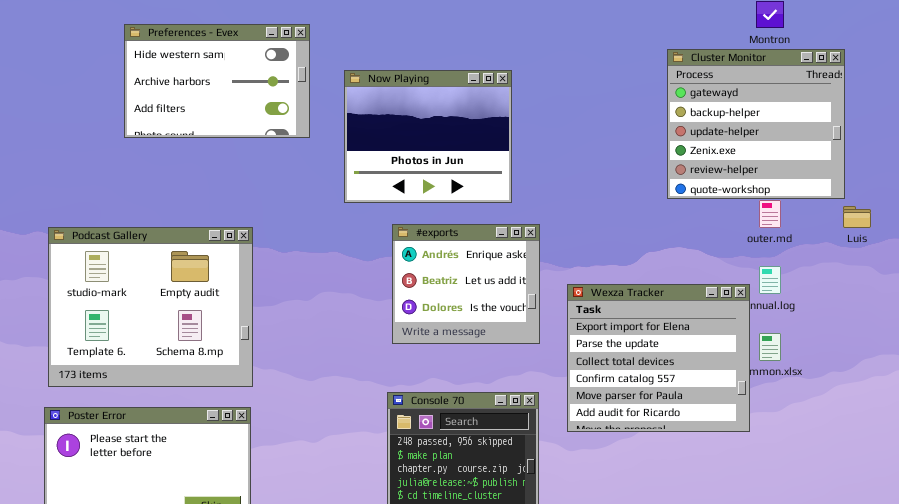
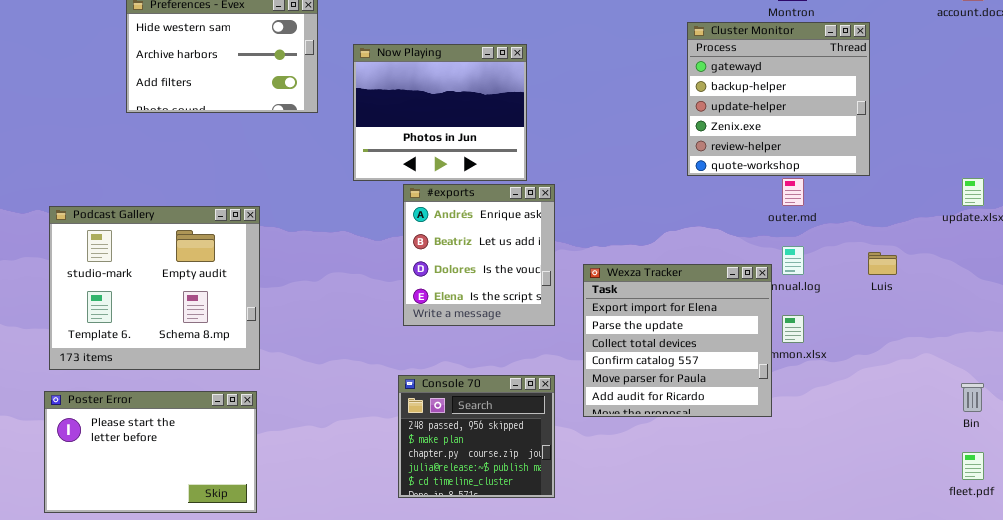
Luis: [843,206,871,228] -> [868,252,897,275], moved
#exports: [392,224,540,344] -> [403,184,555,326], resized

